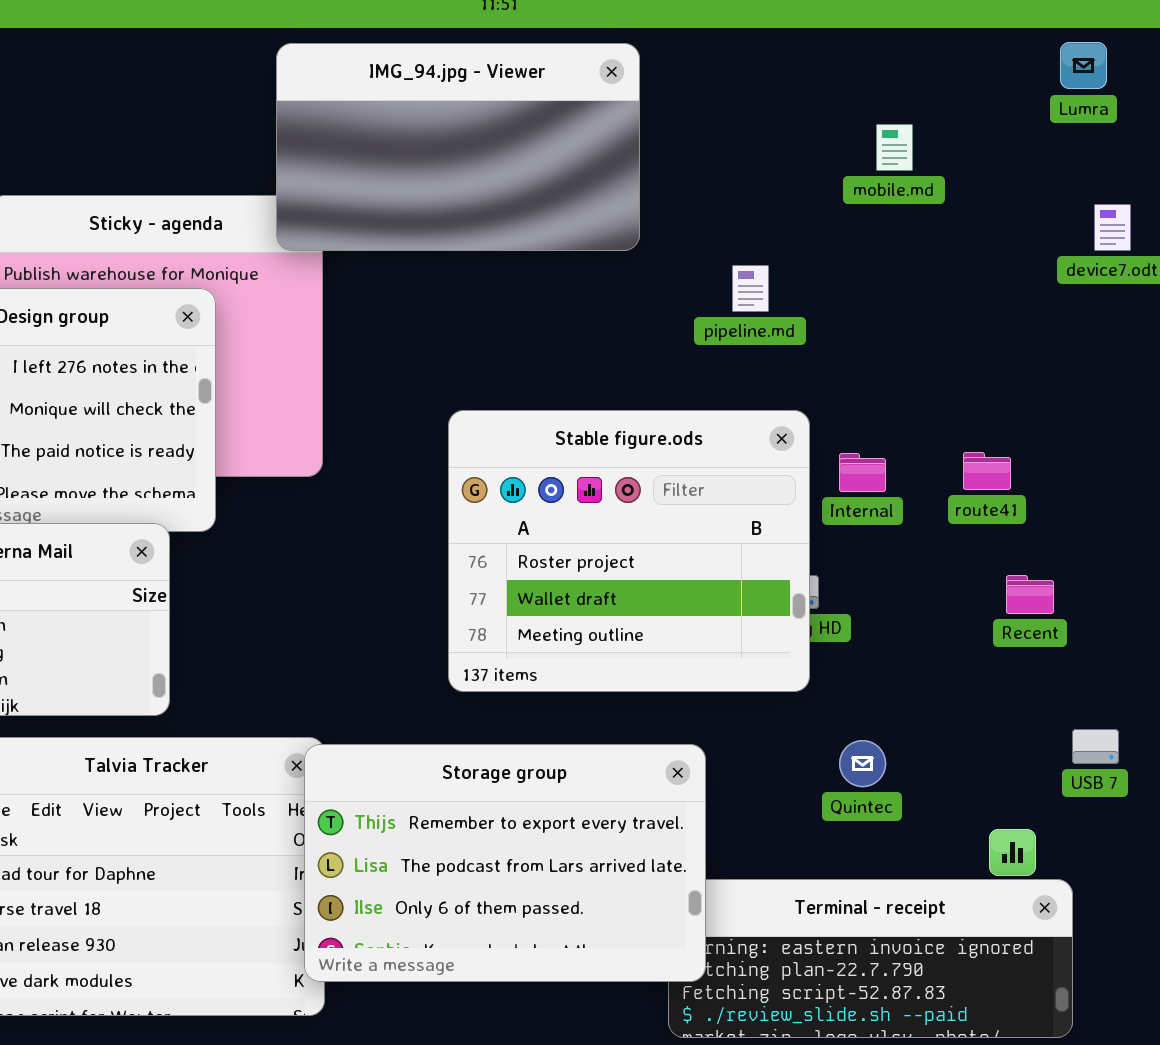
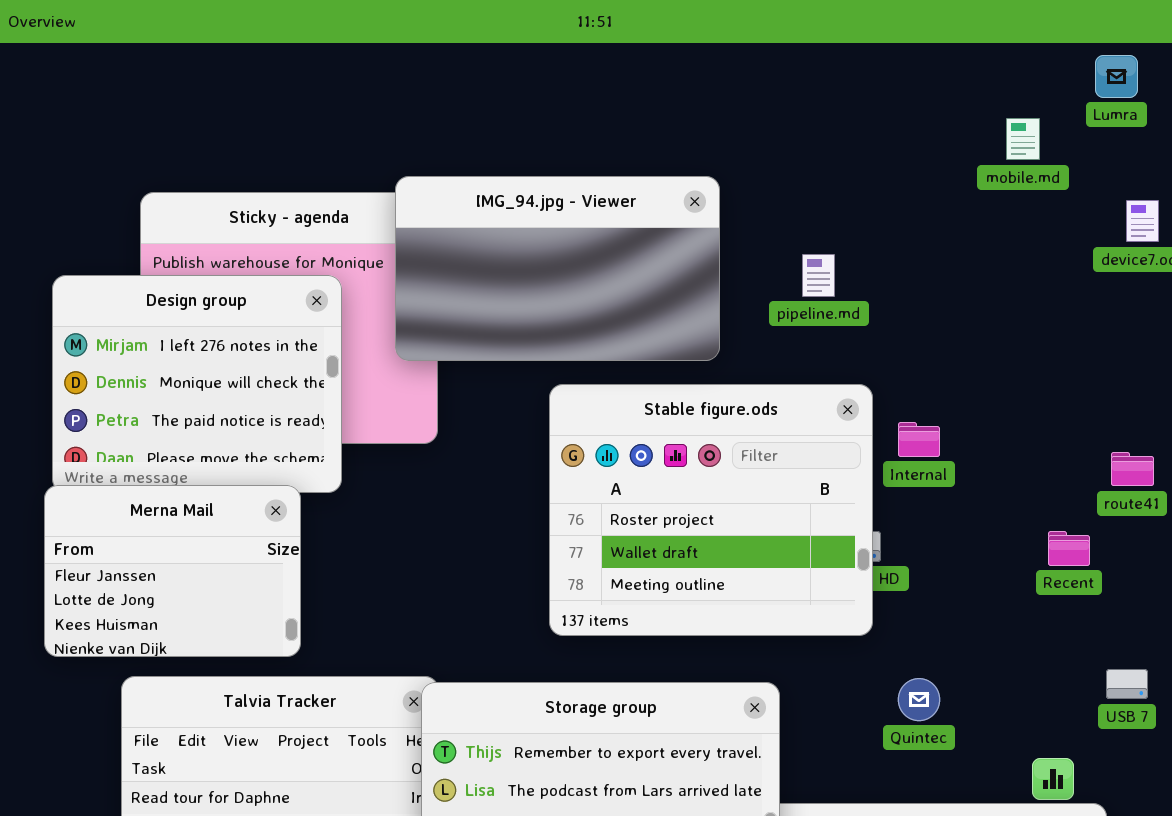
IMG_94.jpg - Viewer: [276,43,640,251] -> [395,176,720,361], moved
mobile.md: [876,124,913,171] -> [1006,118,1040,160], moved
route41: [963,452,1011,490] -> [1111,452,1154,486], moved

